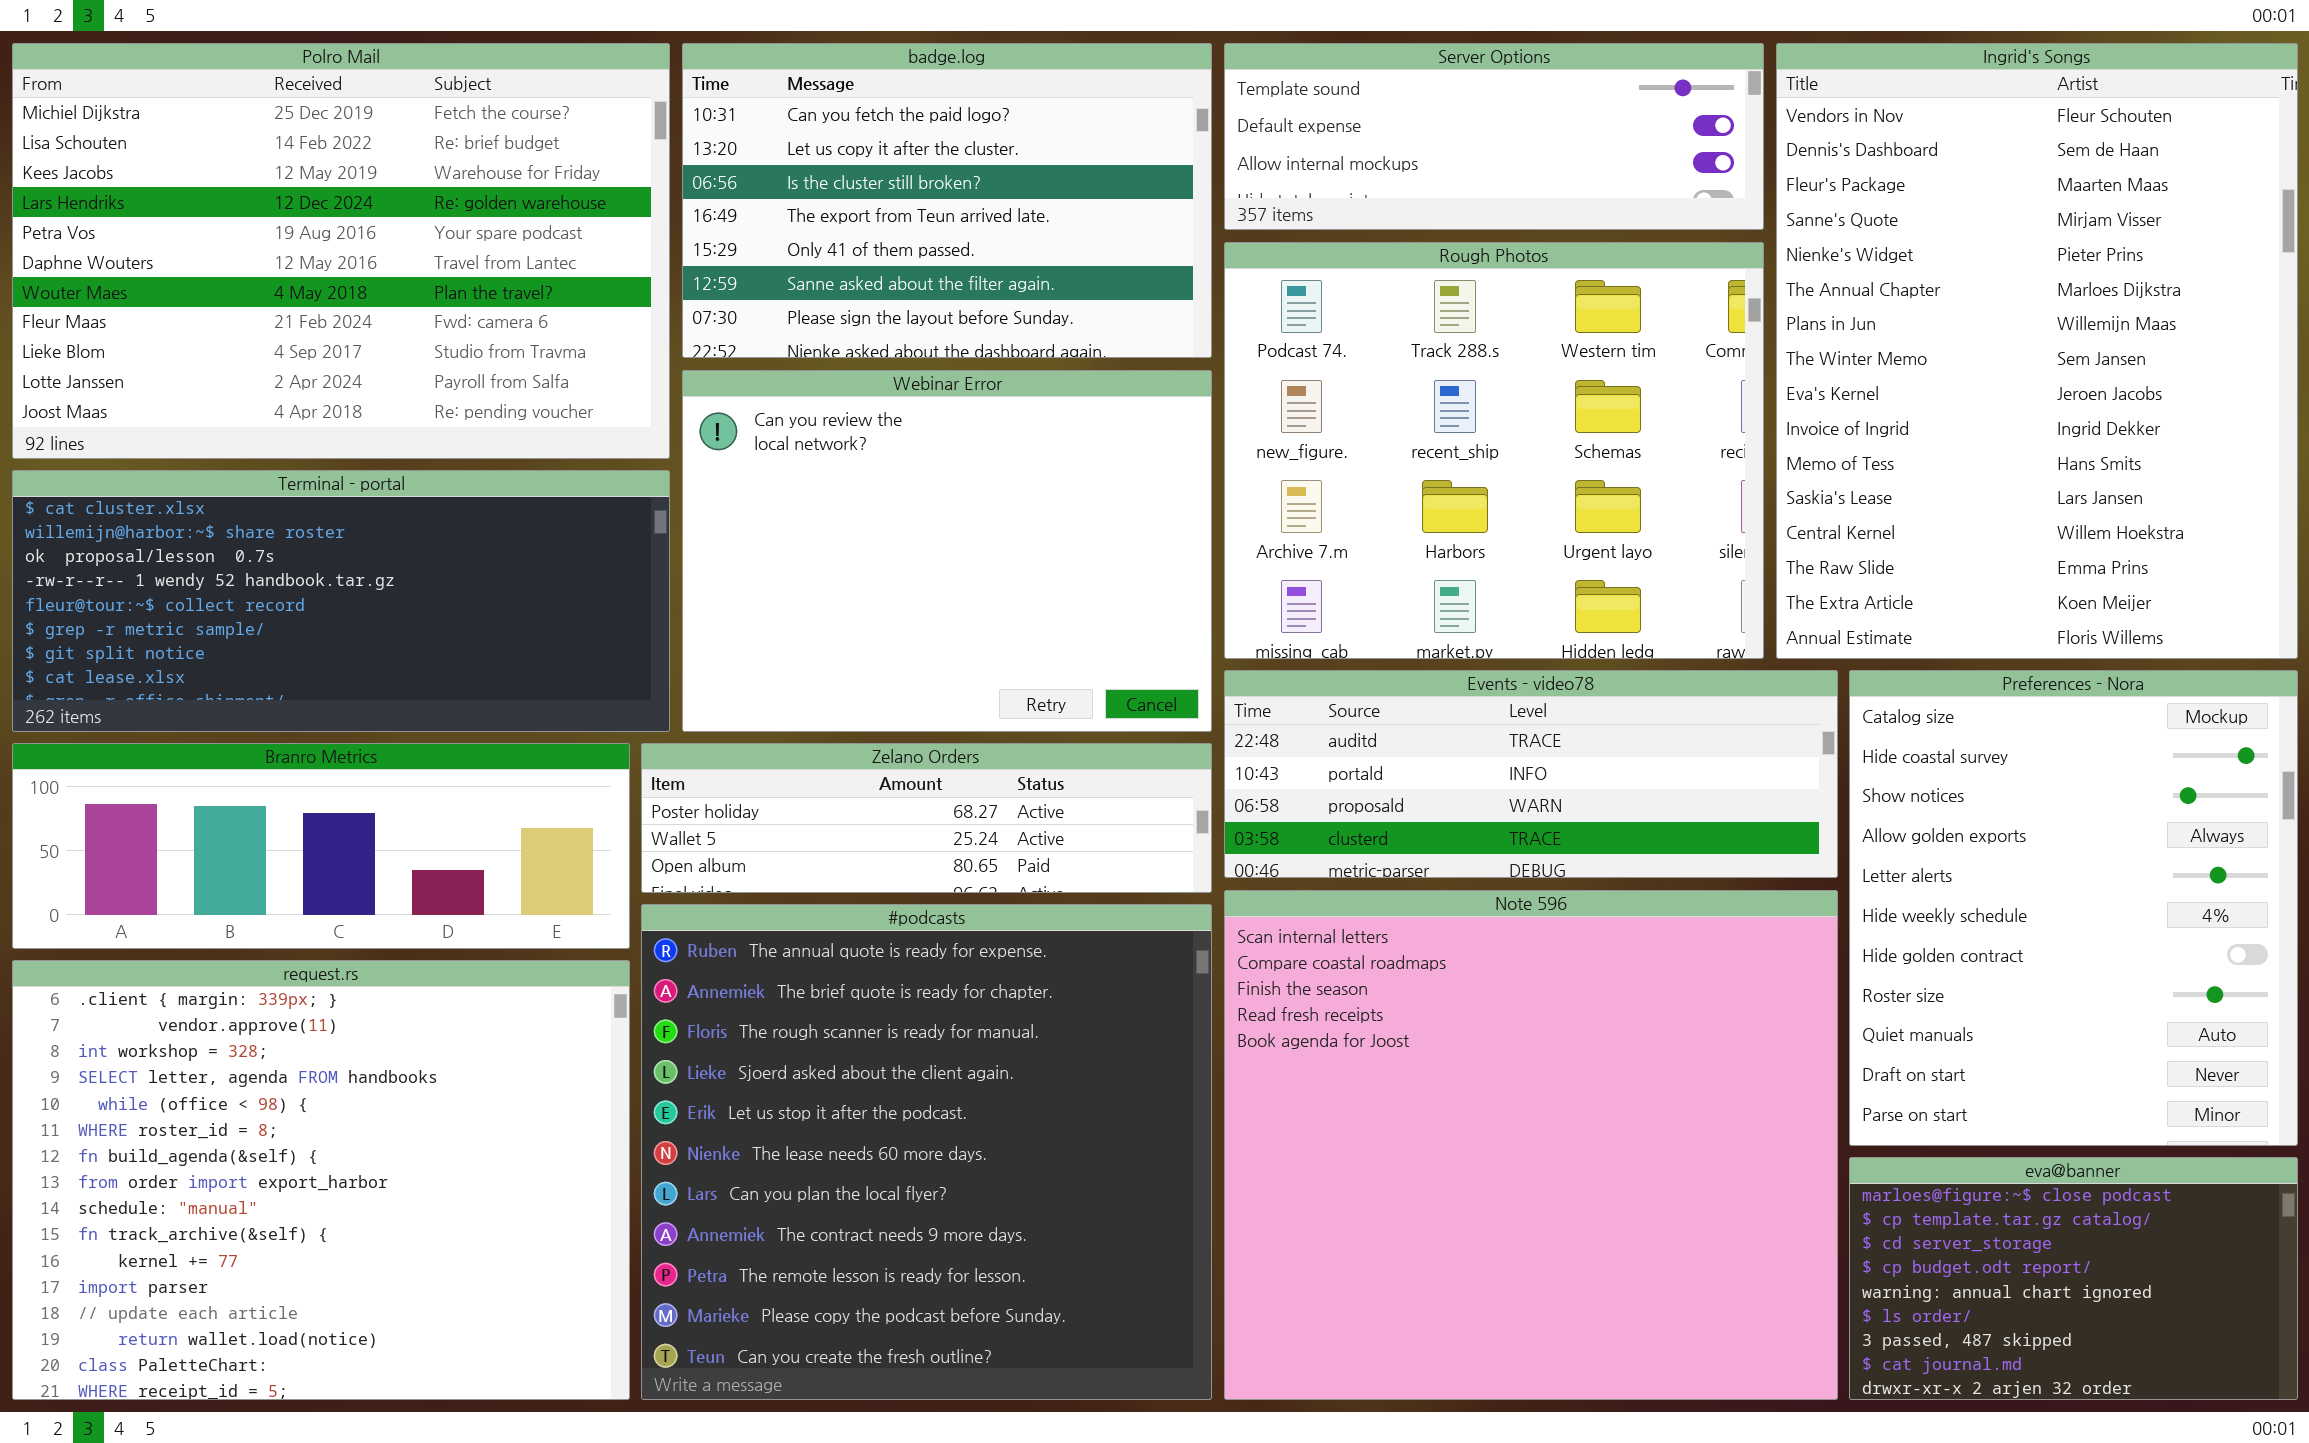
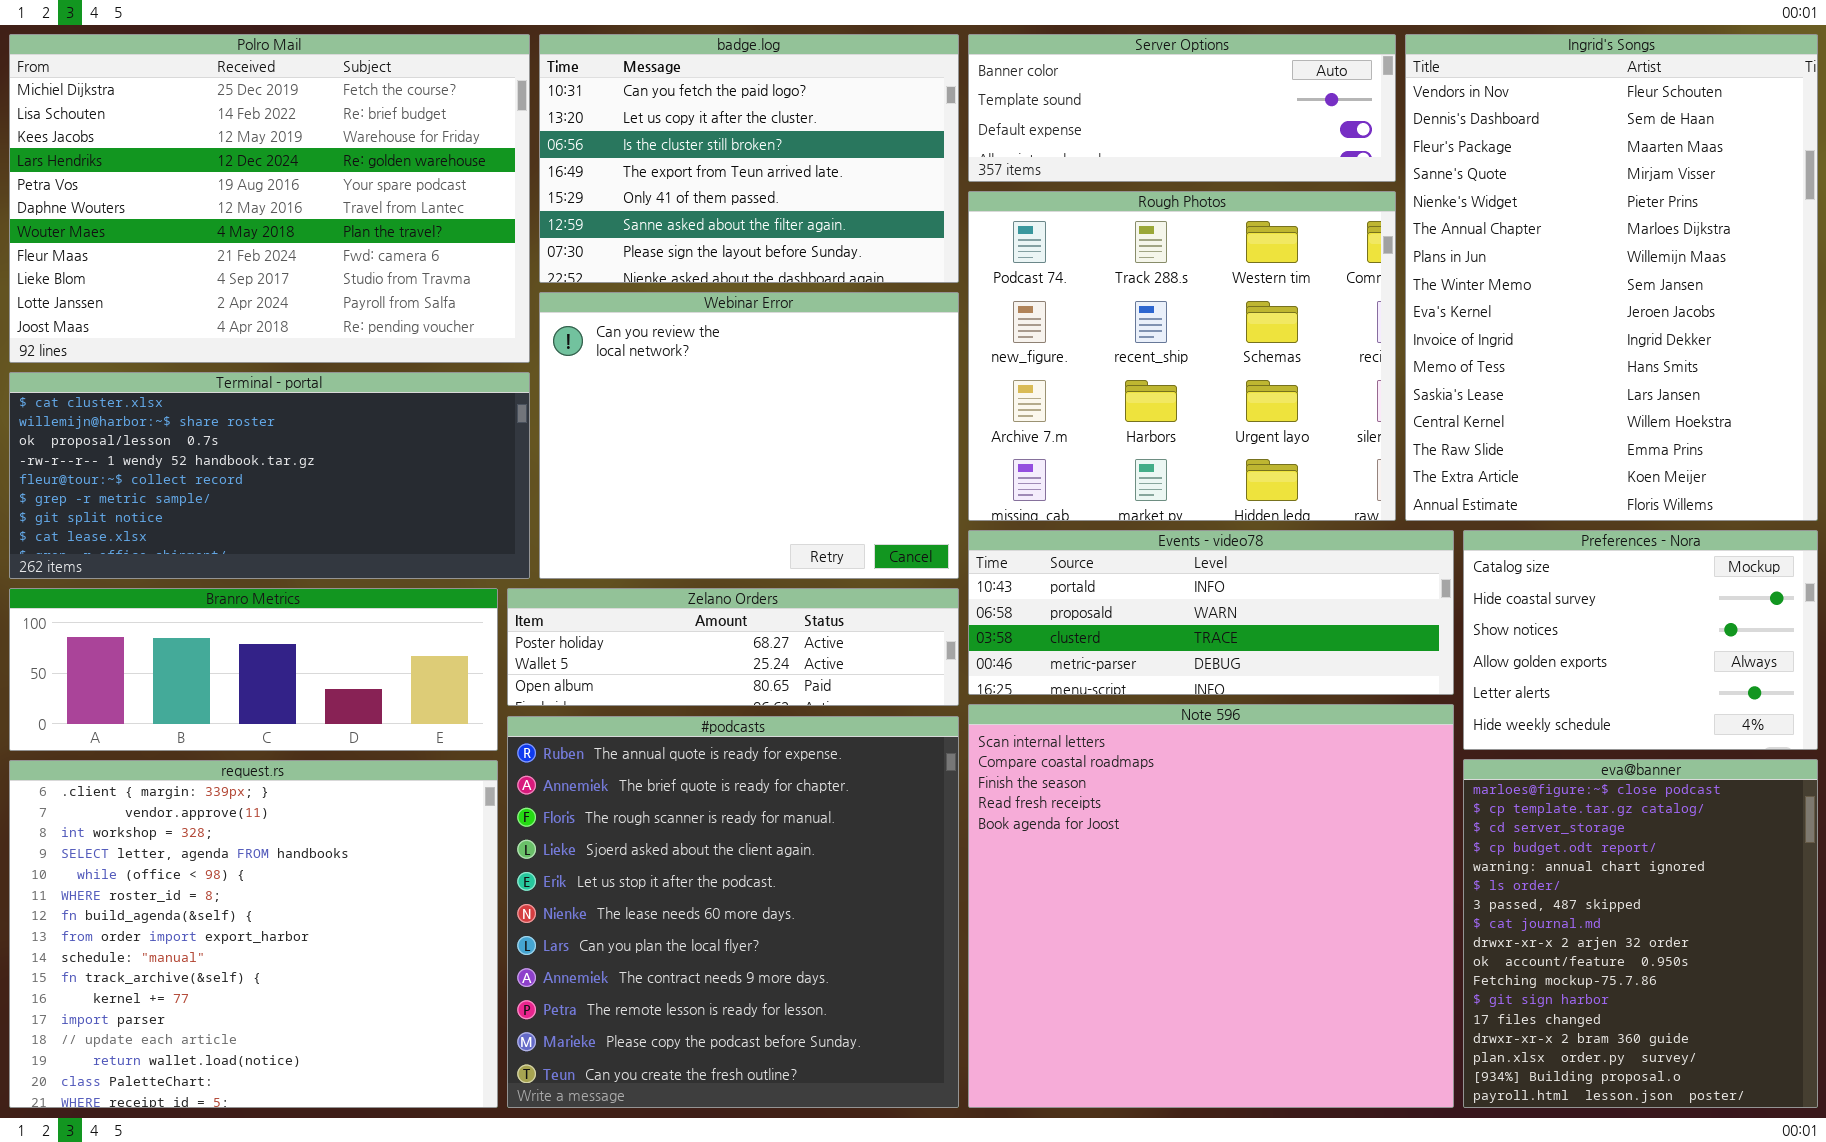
Server Options: [1224,43,1764,230] -> [968,34,1396,182], scrolled up 1 row
Events - video78: [1224,670,1838,878] -> [968,530,1454,695], scrolled down 1 row
Preferences - Nora: [1849,670,2298,1146] -> [1463,530,1818,750], resized
eva@banner: [1849,1157,2298,1400] -> [1463,759,1818,1108], resized

